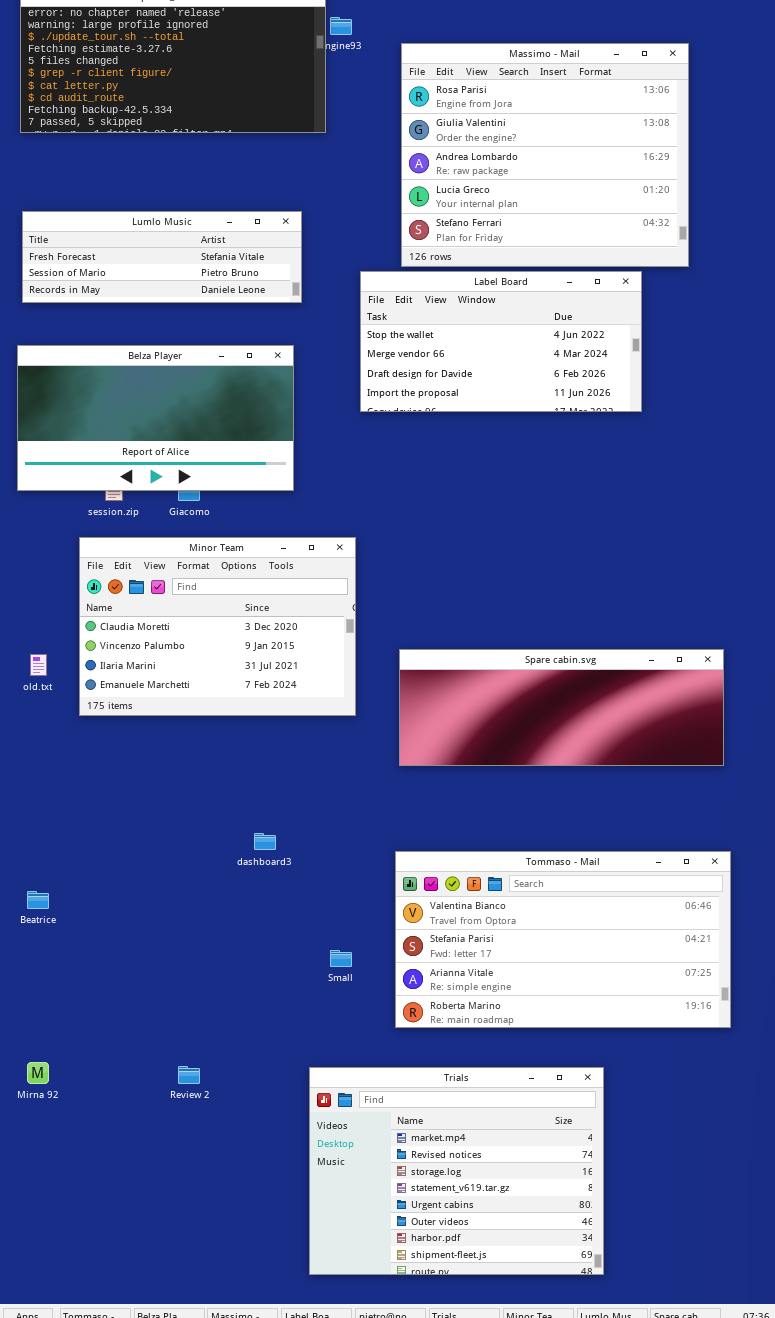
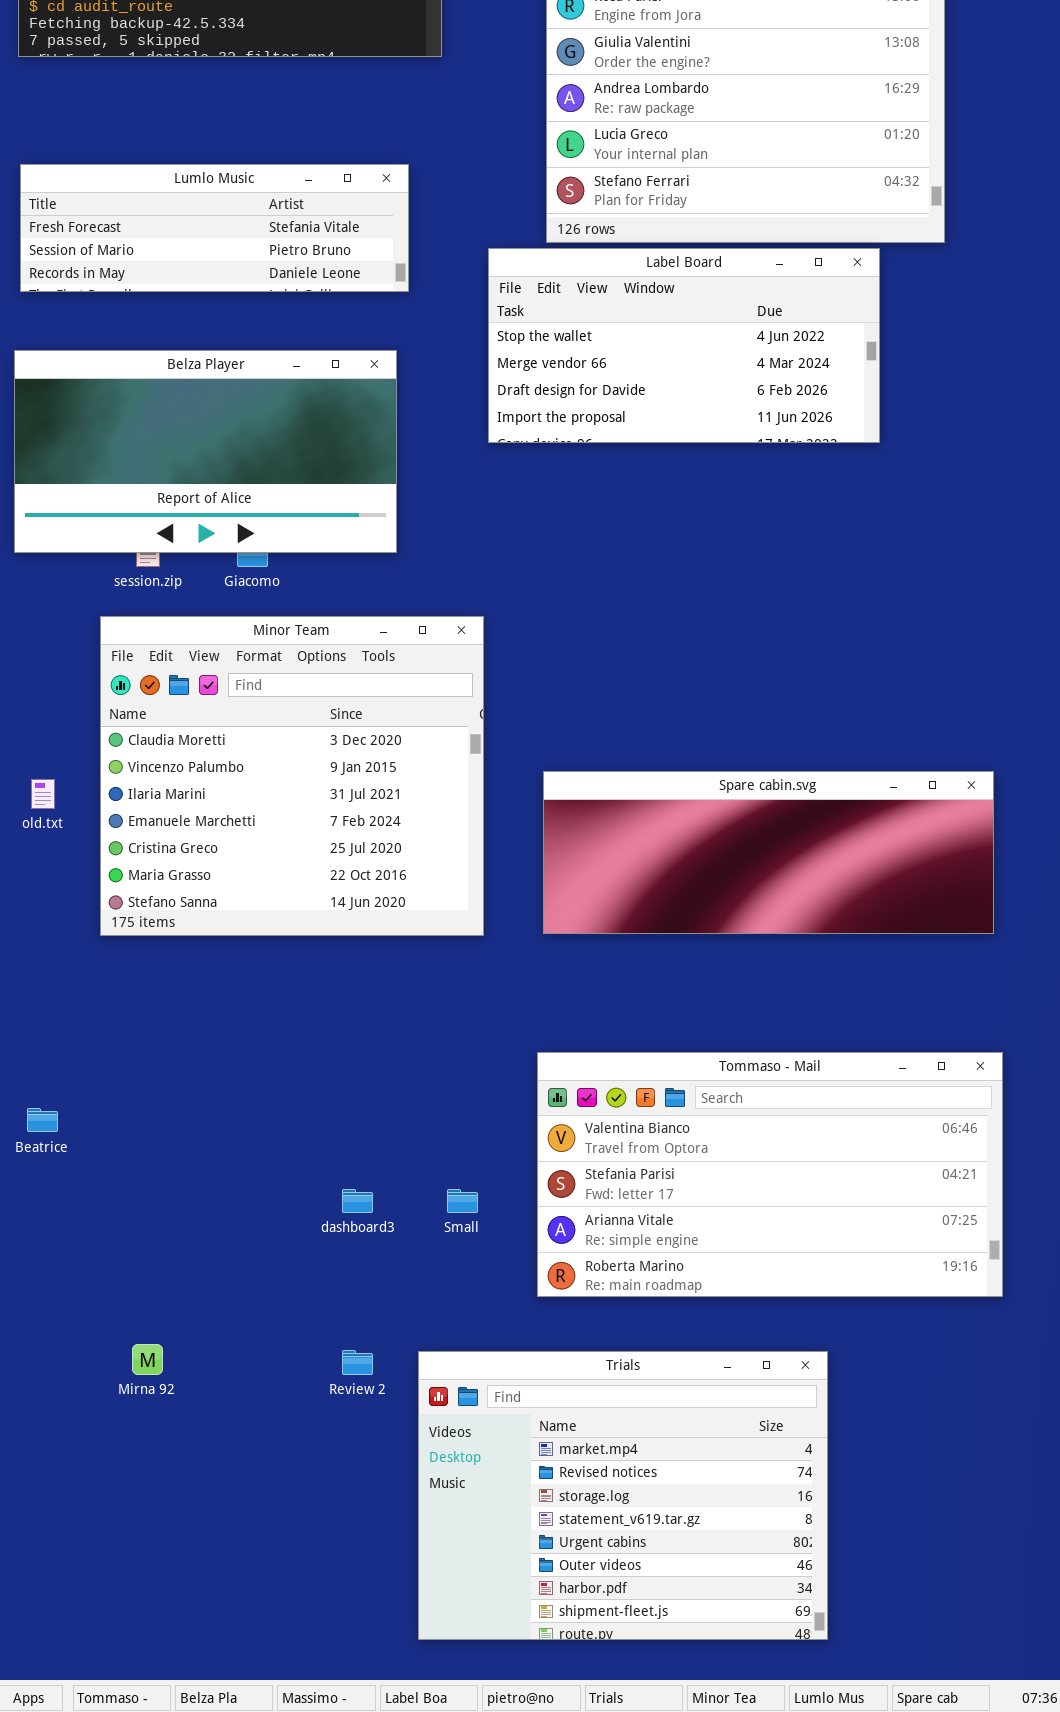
Minor Team: [79,537,356,716] -> [100,616,484,936], resized
dashboard3: [254,833,276,850] -> [342,1189,373,1213], moved
Mirna 92: [27,1062,49,1084] -> [132,1344,163,1375], moved
Review 2: [178,1066,200,1084] -> [342,1350,373,1375], moved

